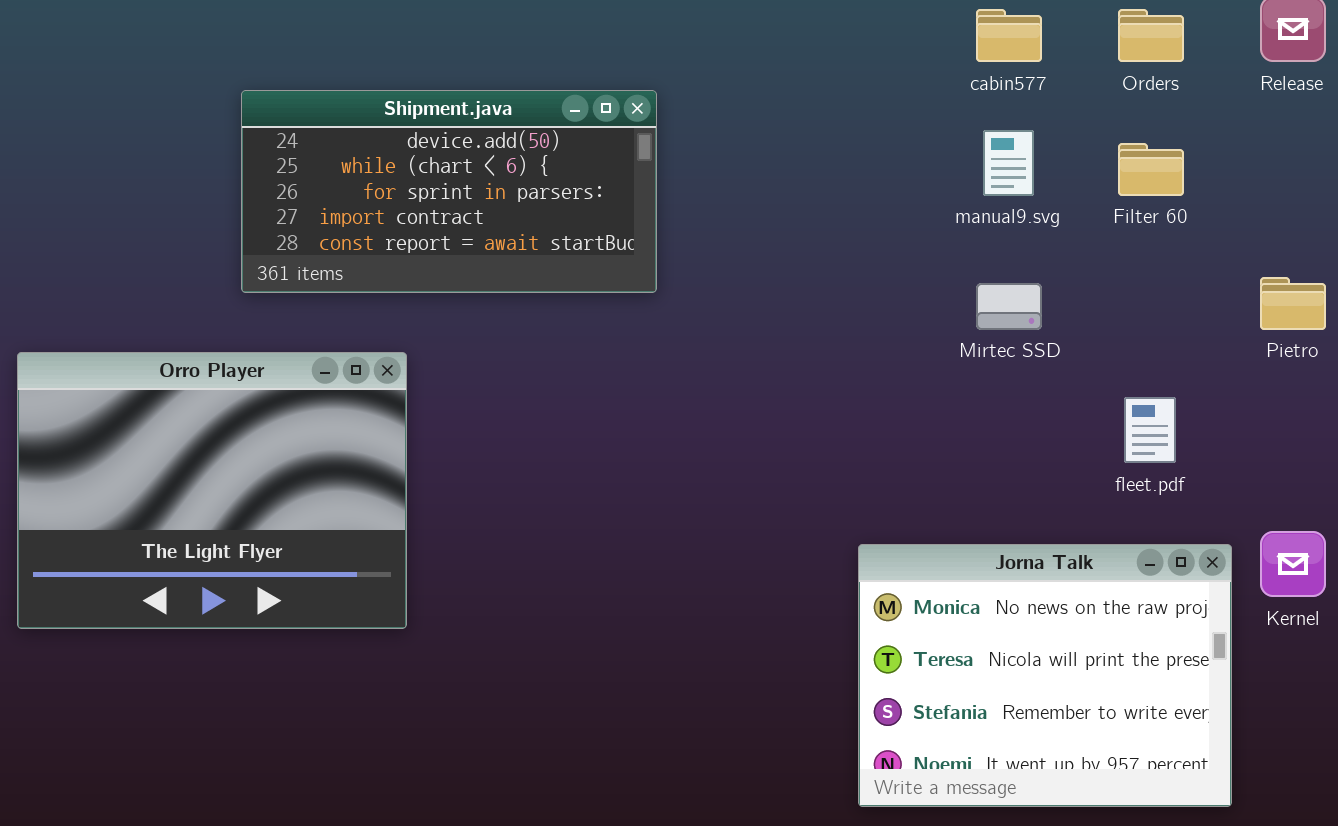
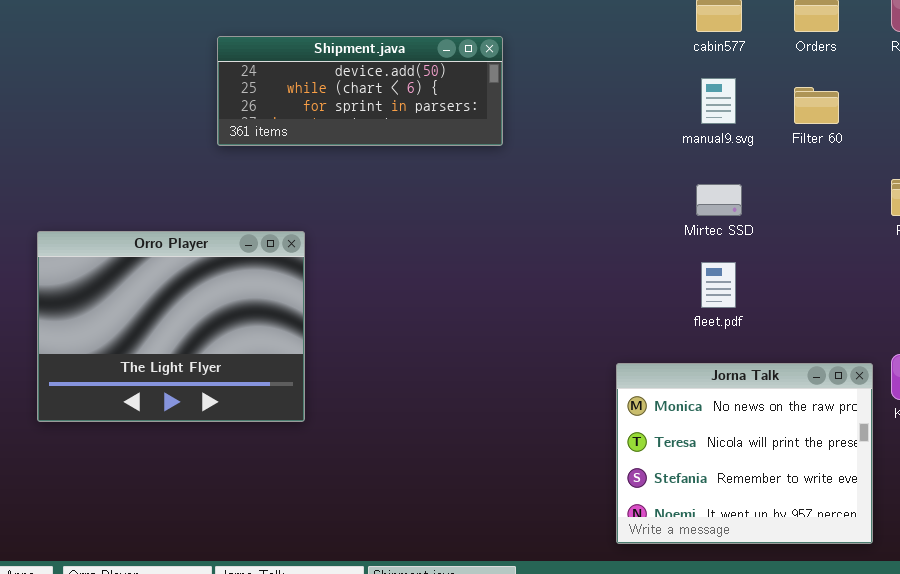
Shipment.java: [241,90,657,293] -> [217,36,503,146], moved, resized
fleet.pdf: [1124,397,1176,463] -> [701,262,736,308], moved

